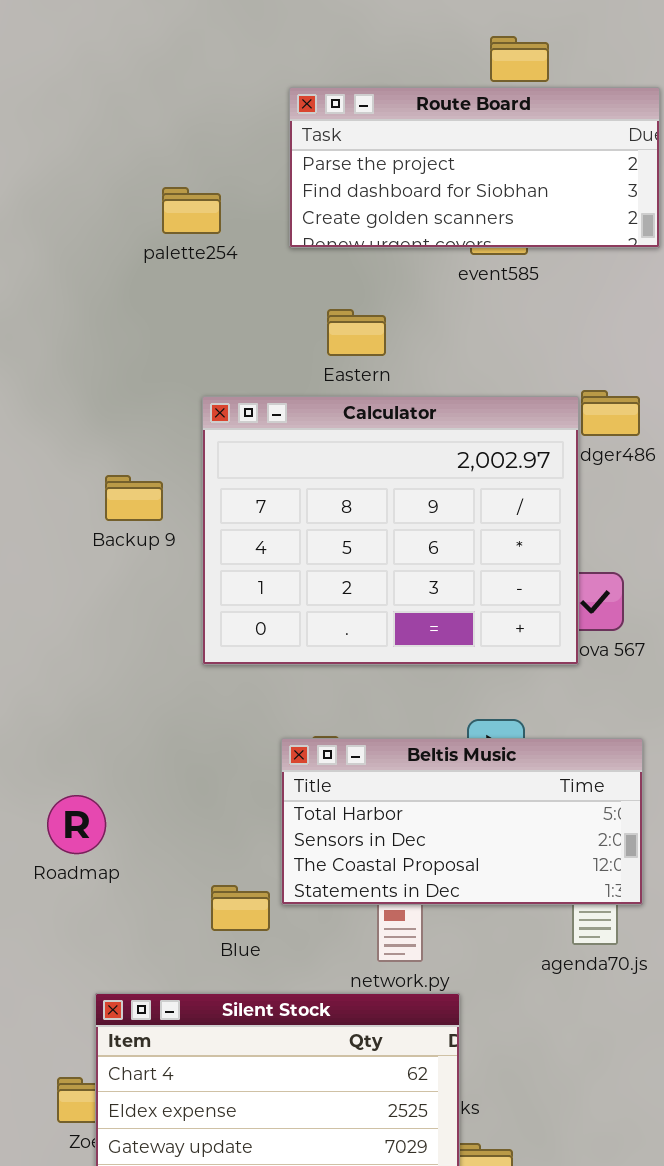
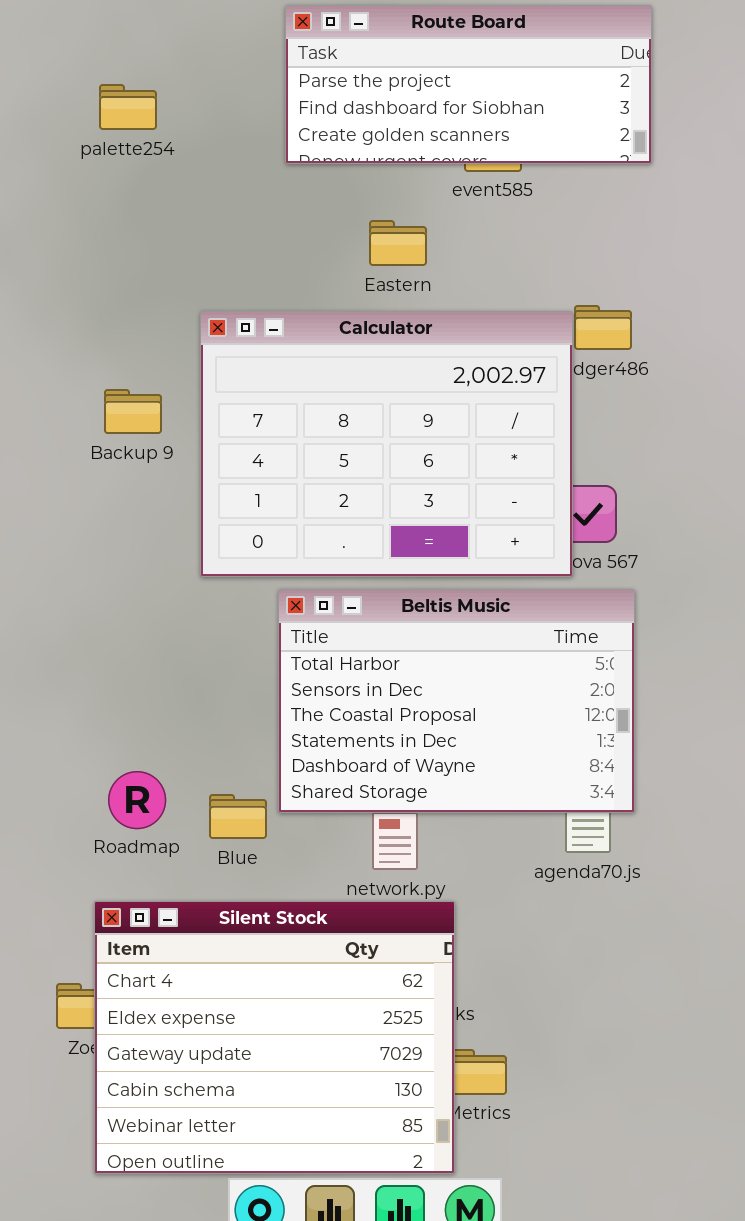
palette254: [162,187,221,234] -> [99,84,157,130], moved
Eastern: [327,309,386,356] -> [369,220,427,266], moved
Beltis Music: [281,738,643,905] -> [278,589,635,813], resized
Roadmap: [47,795,106,854] -> [108,771,166,829], moved

